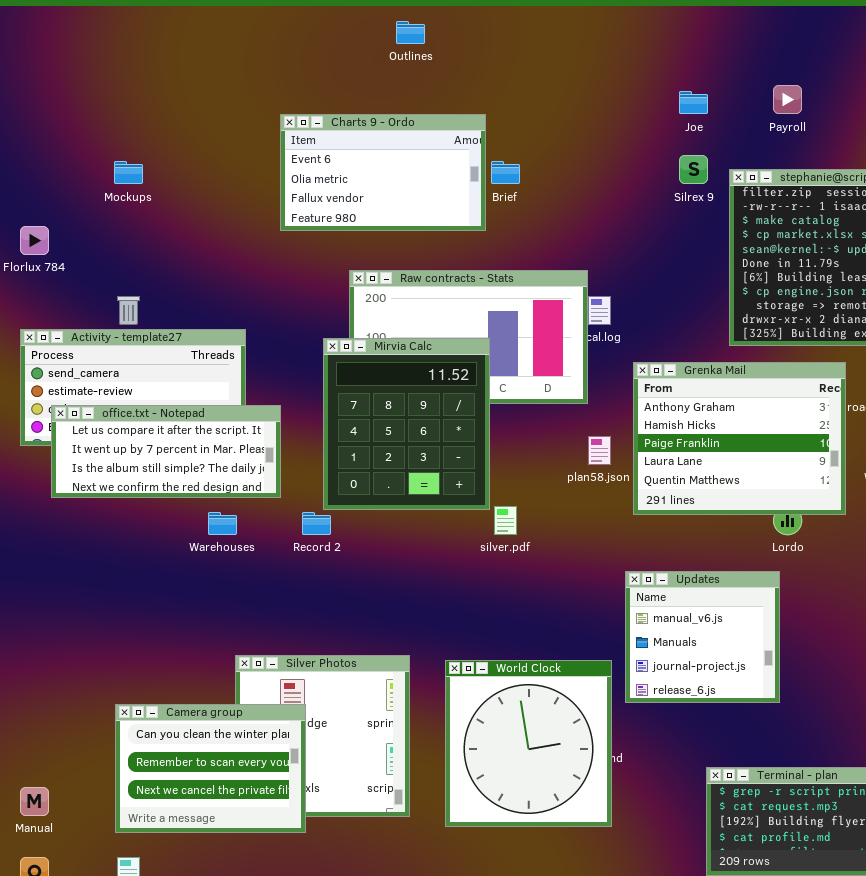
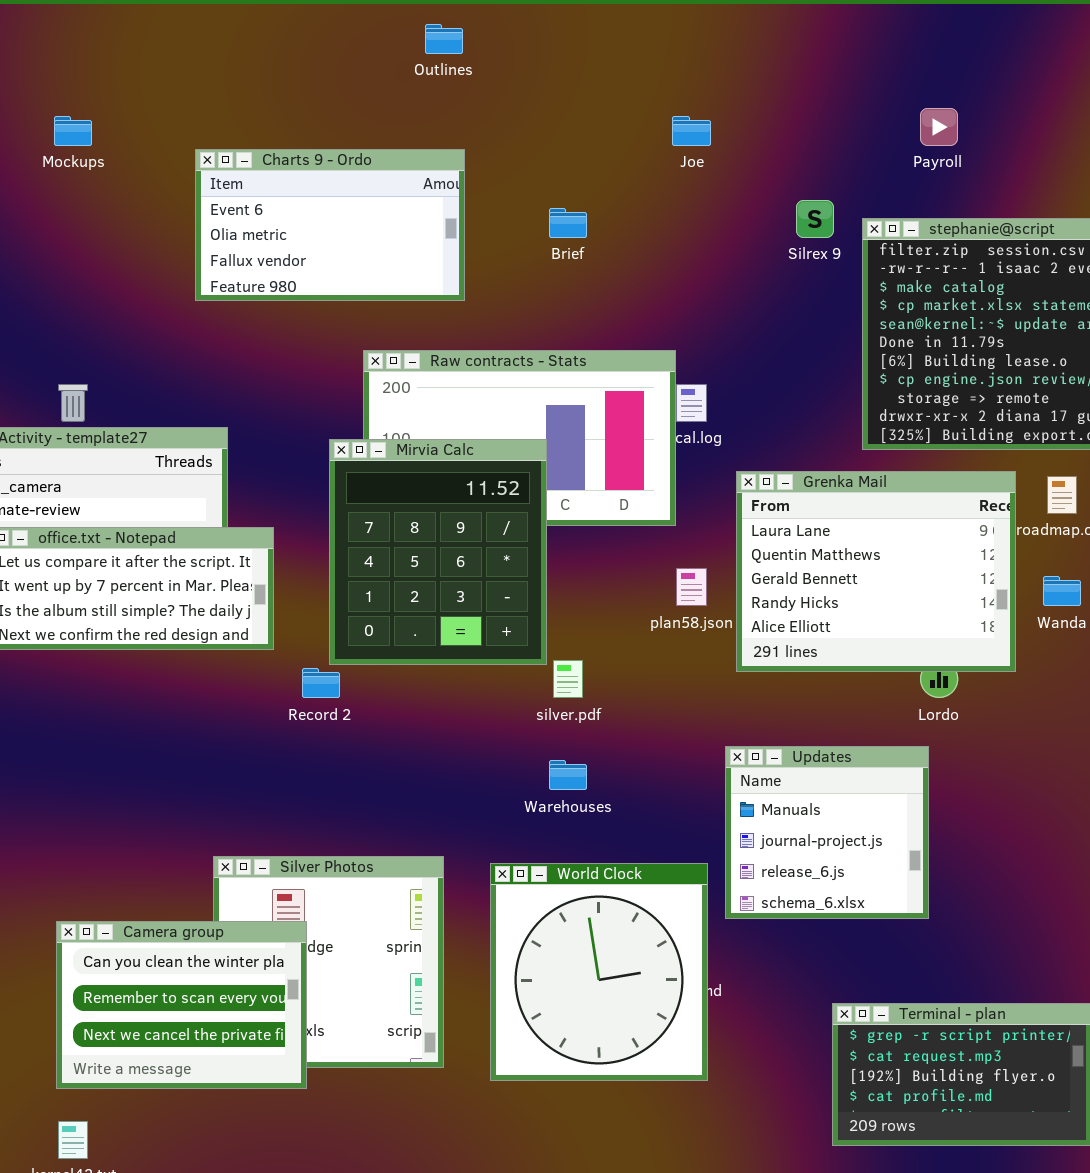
Joe: [679,91,708,114] -> [672,116,711,146], moved
Charts 9 - Ordo: [280,114,486,231] -> [195,149,465,301], moved
Mockups: [114,161,143,184] -> [54,116,92,146], moved
Grenka Mail: [633,362,846,515] -> [736,471,1016,672], scrolled down 3 rows
Warehouses: [208,512,237,535] -> [549,760,587,790], moved
Updates: [625,571,780,703] -> [725,746,929,919], scrolled down 1 row

